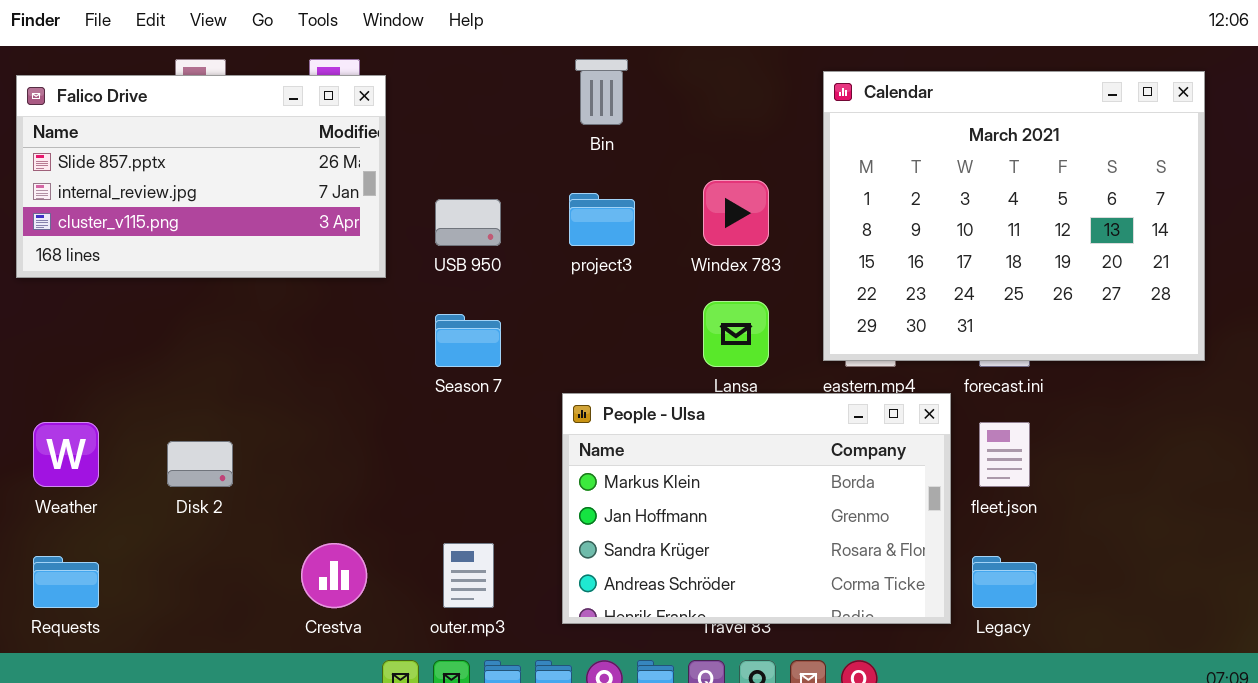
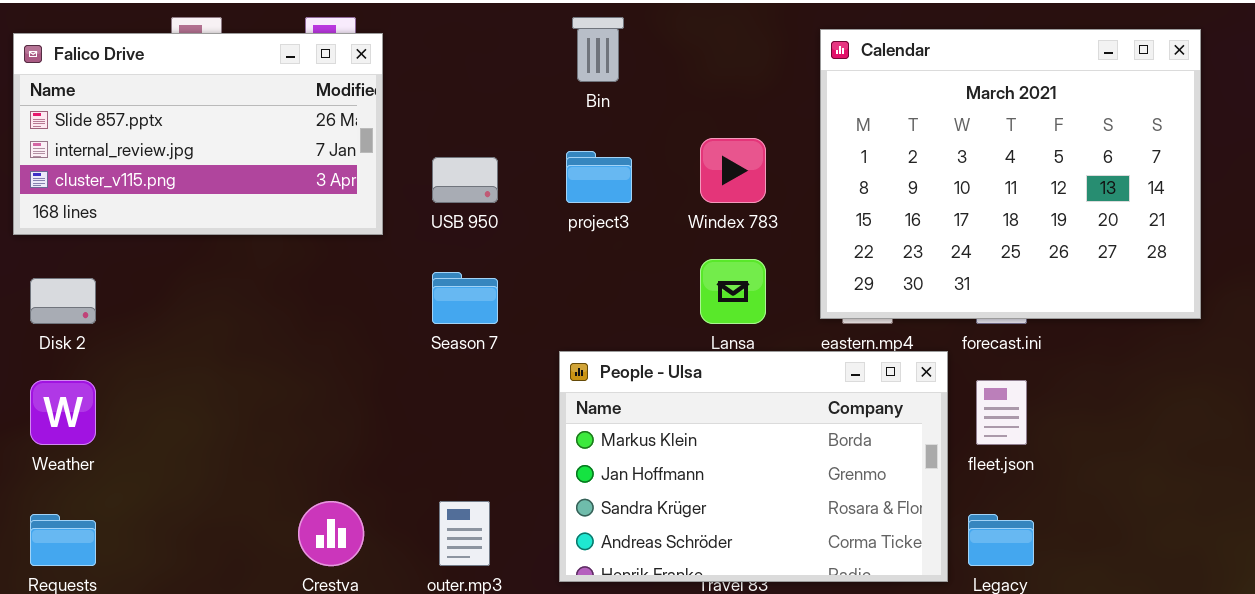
Disk 2: [167,441,233,487] -> [30,278,96,324], moved

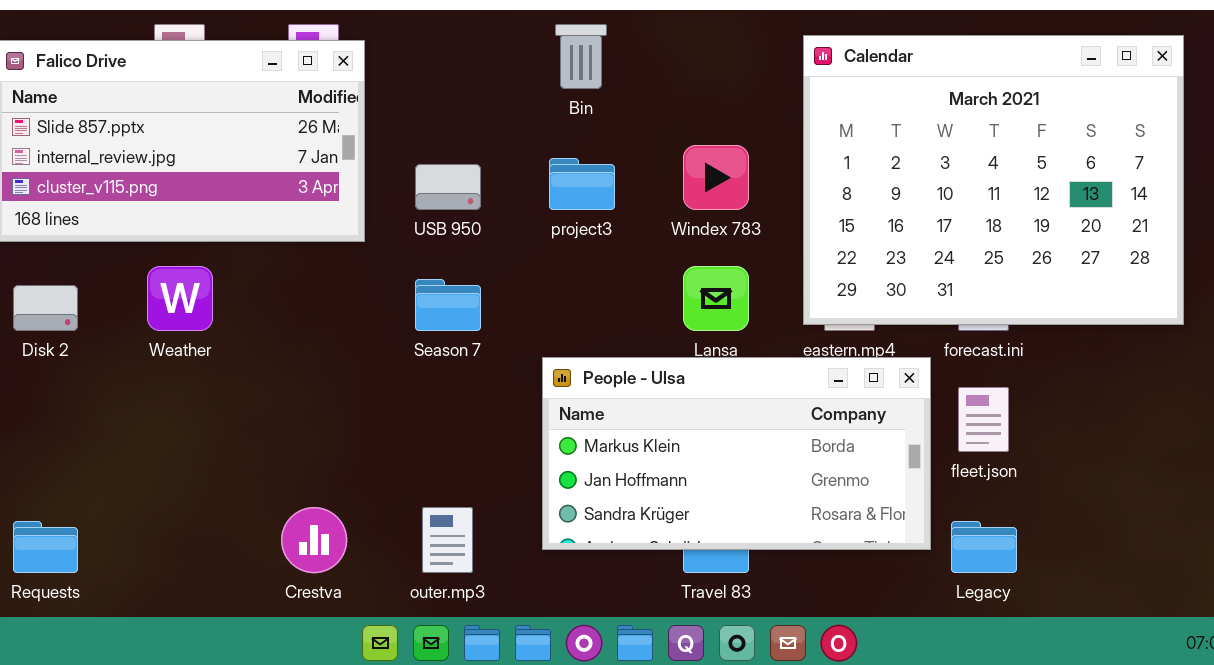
People - Ulsa: [559,351,948,582] -> [542,357,931,550], resized
Weather: [30,380,96,445] -> [147,266,213,331], moved

